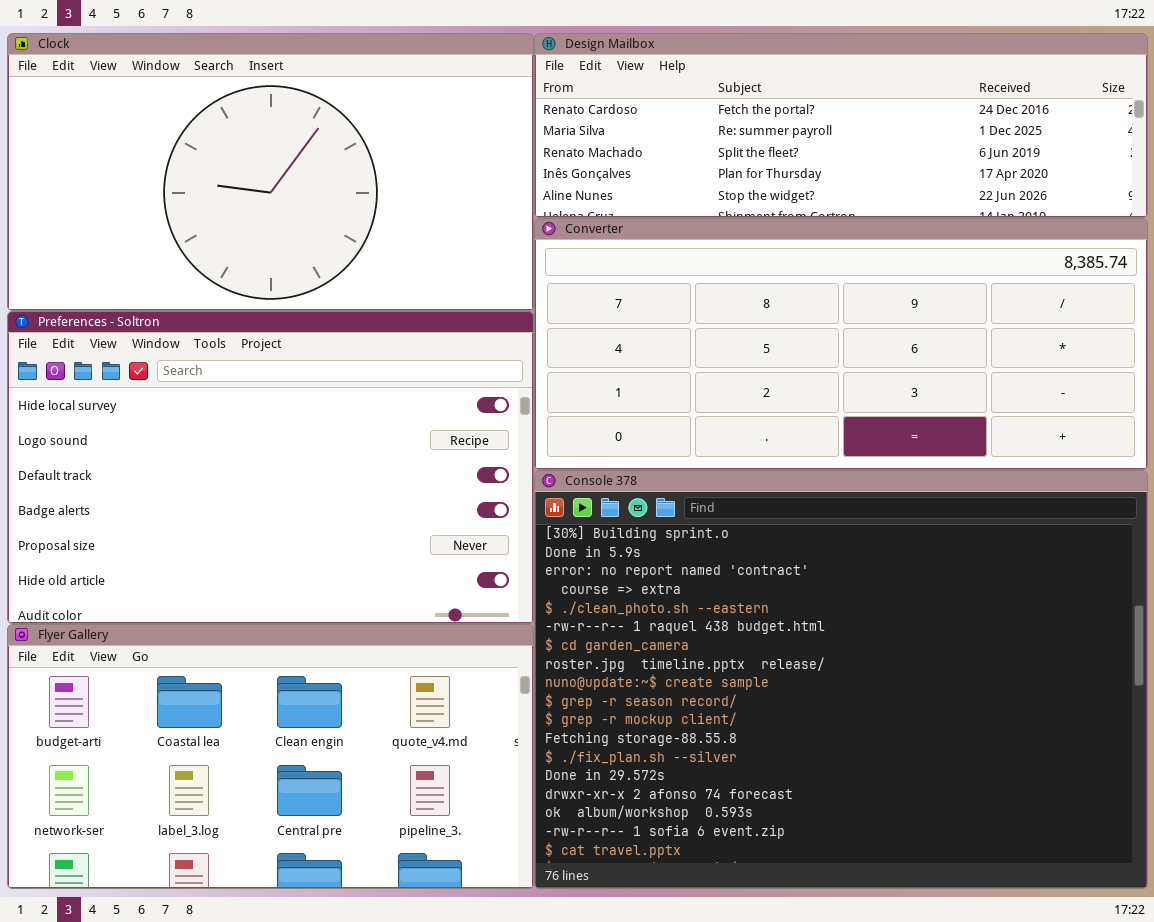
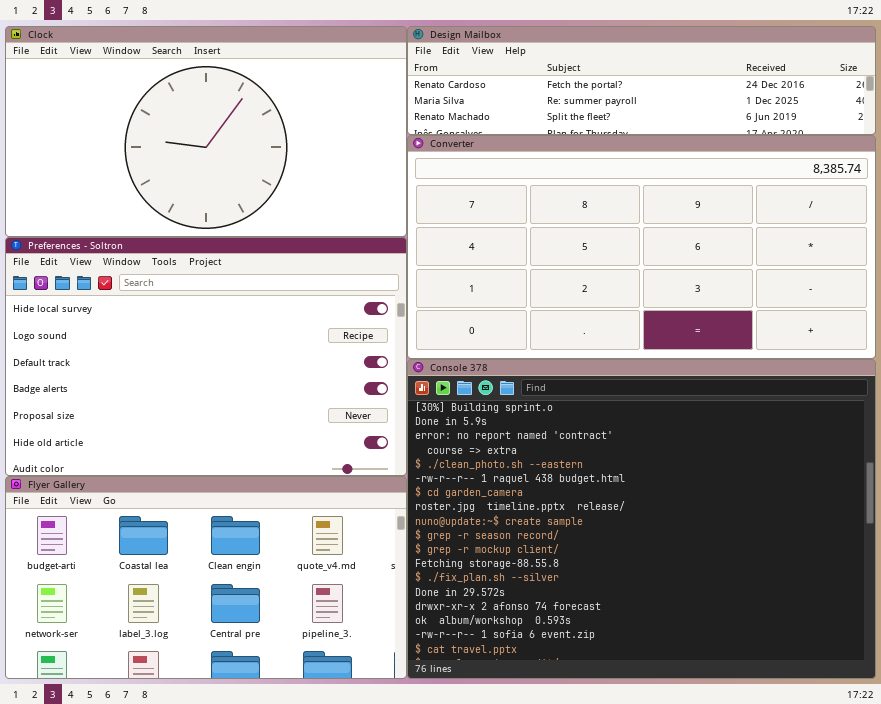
Design Mailbox: [534,33,1148,218] -> [407,26,876,135], resized
Converter: [534,218,1148,470] -> [407,135,876,359], resized

